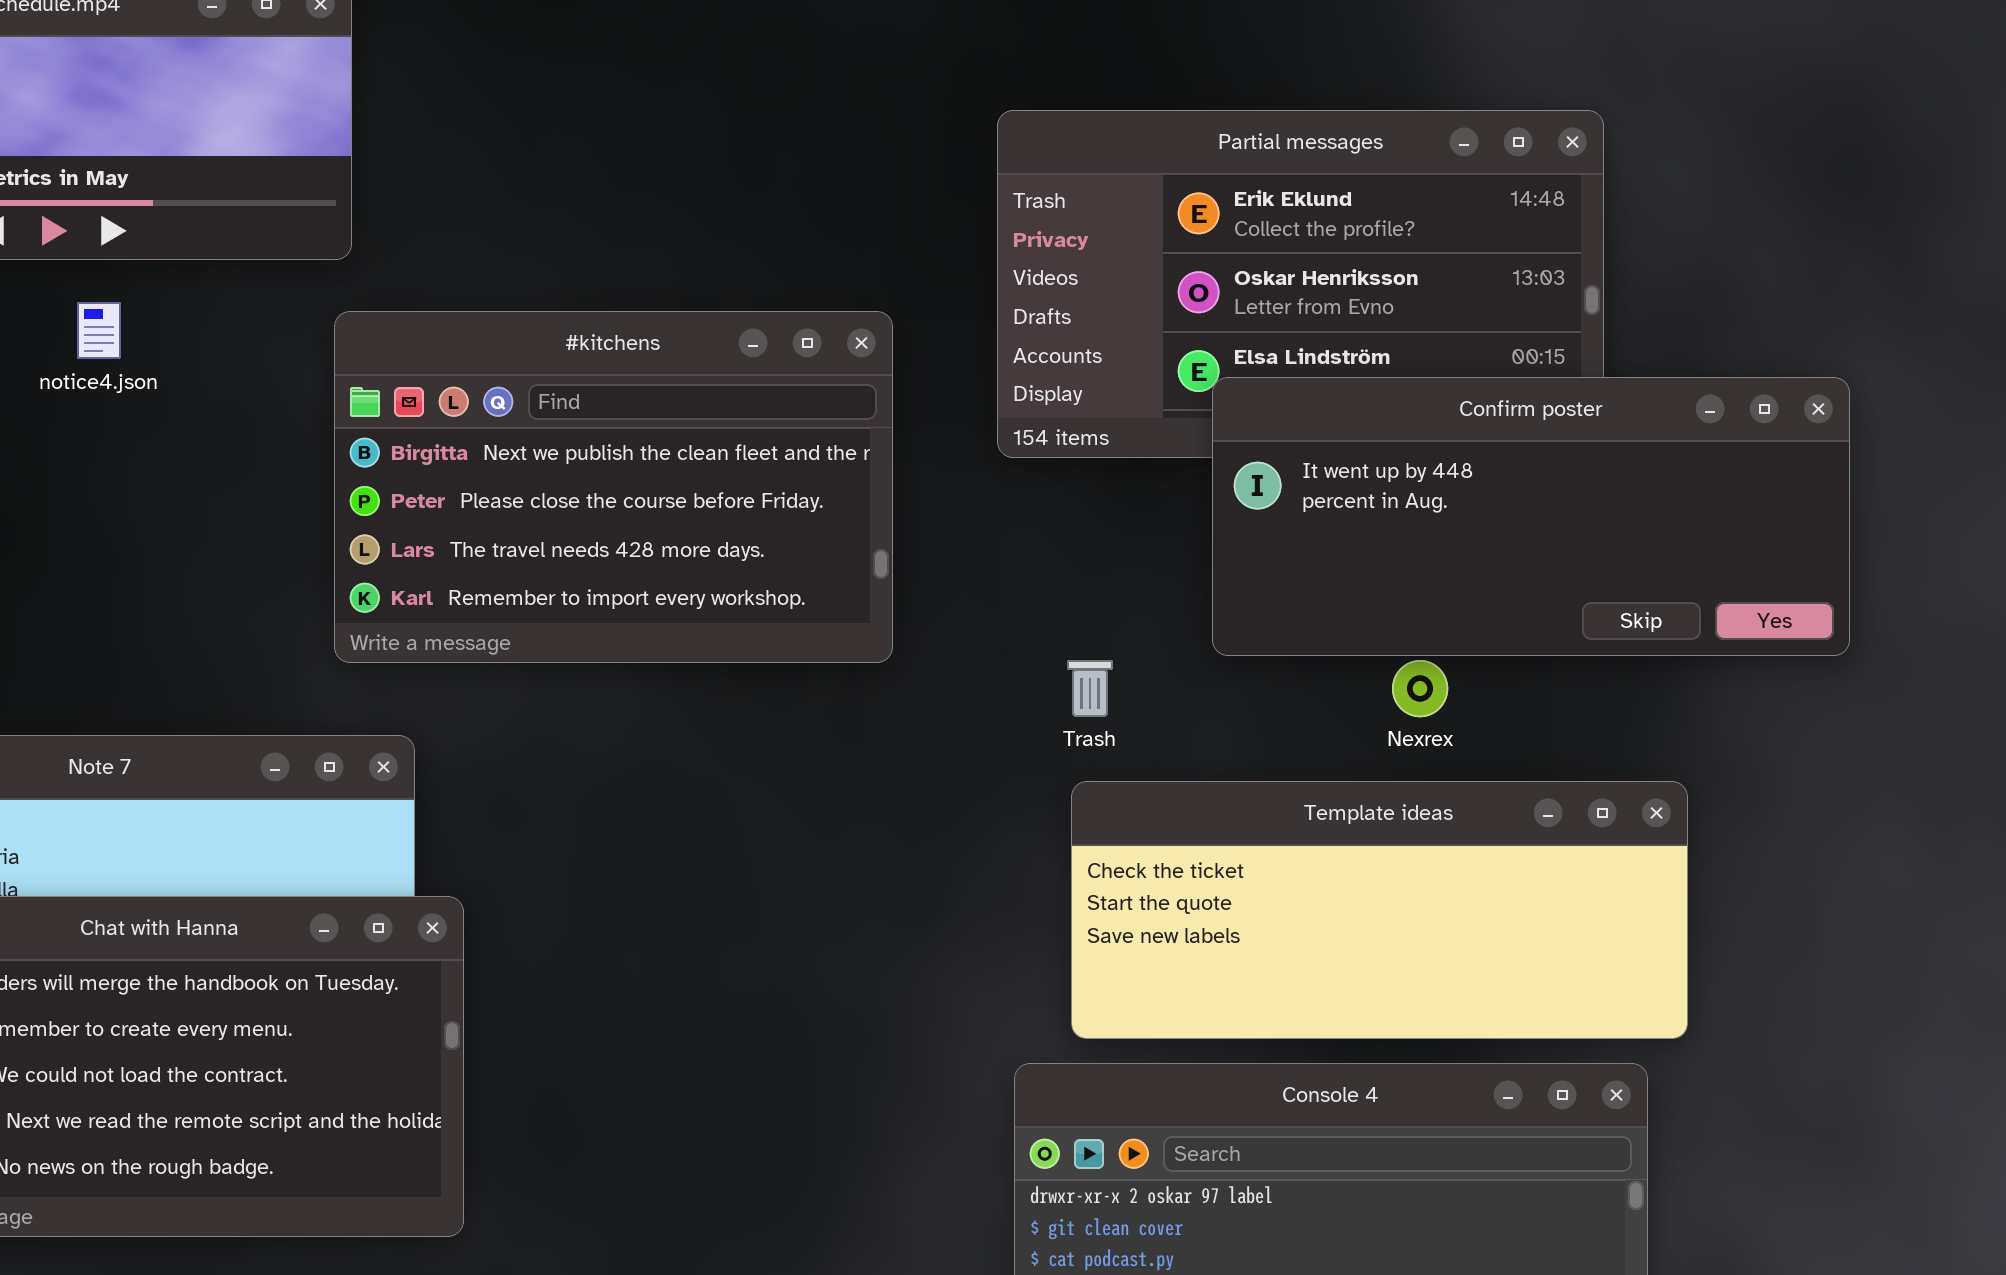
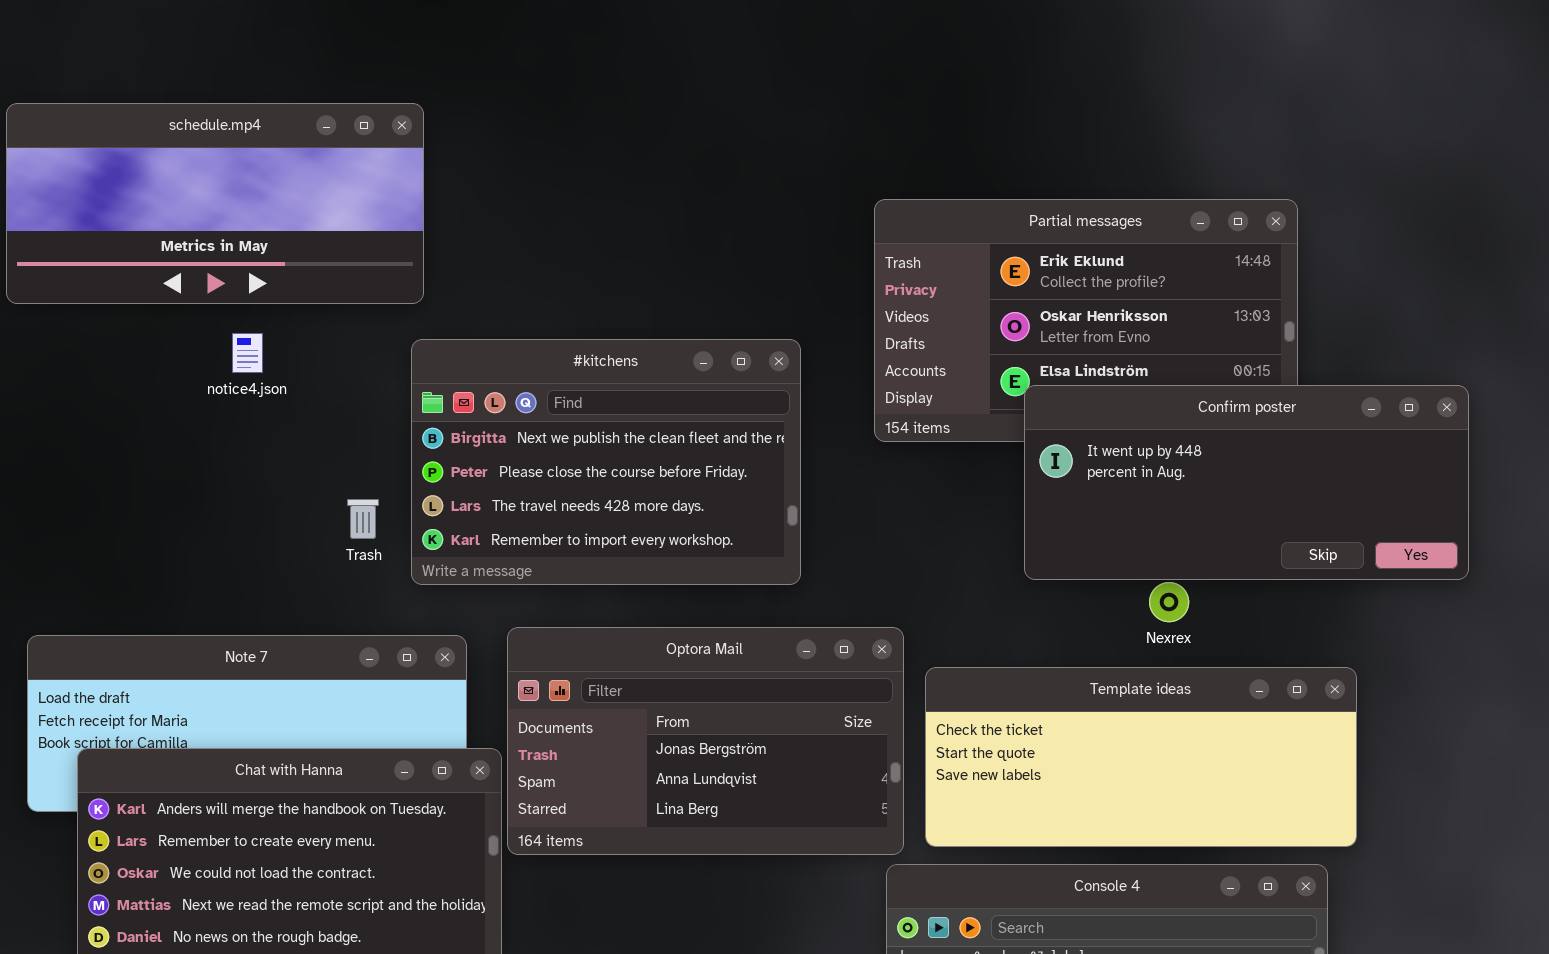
Trash: [1067,660,1113,717] -> [347,499,379,539], moved
Optora Mail: none -> [507,627,904,855], opened

